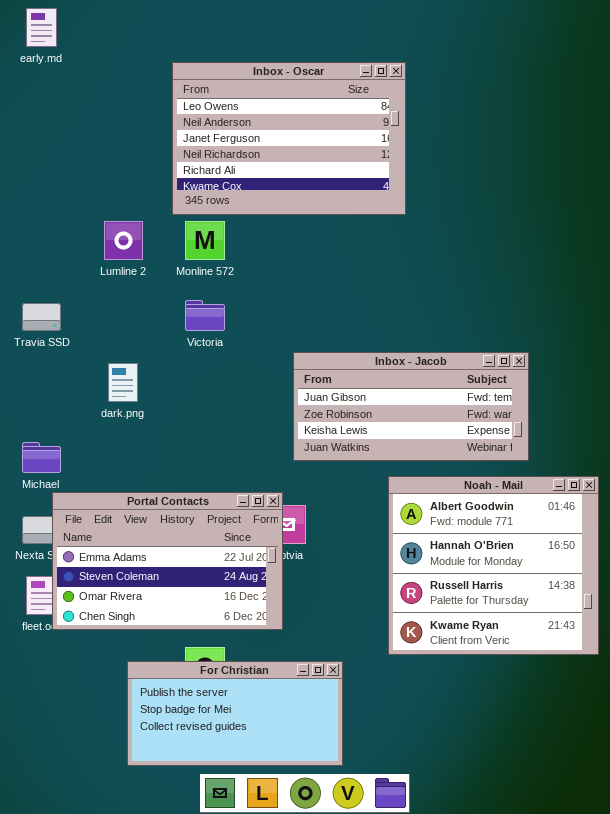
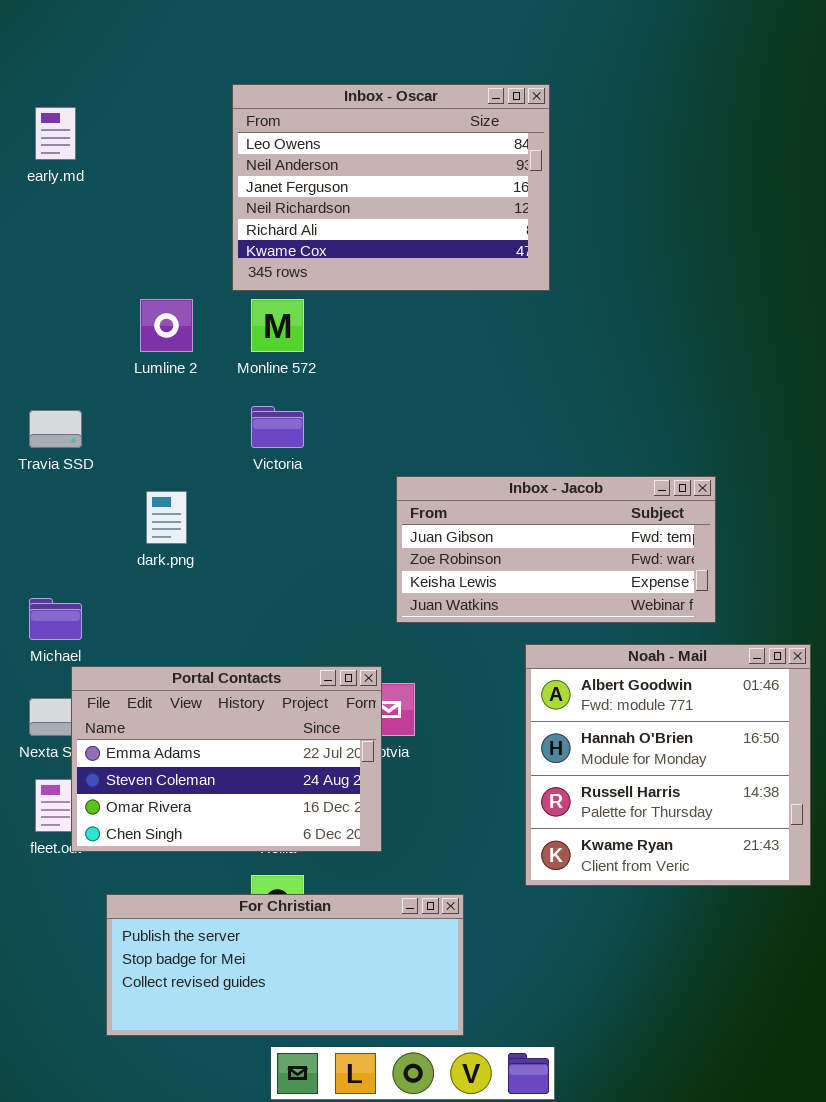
early.md: [26,8,57,47] -> [35,107,76,160], moved
For Christian: [127,661,343,766] -> [106,894,464,1036], resized

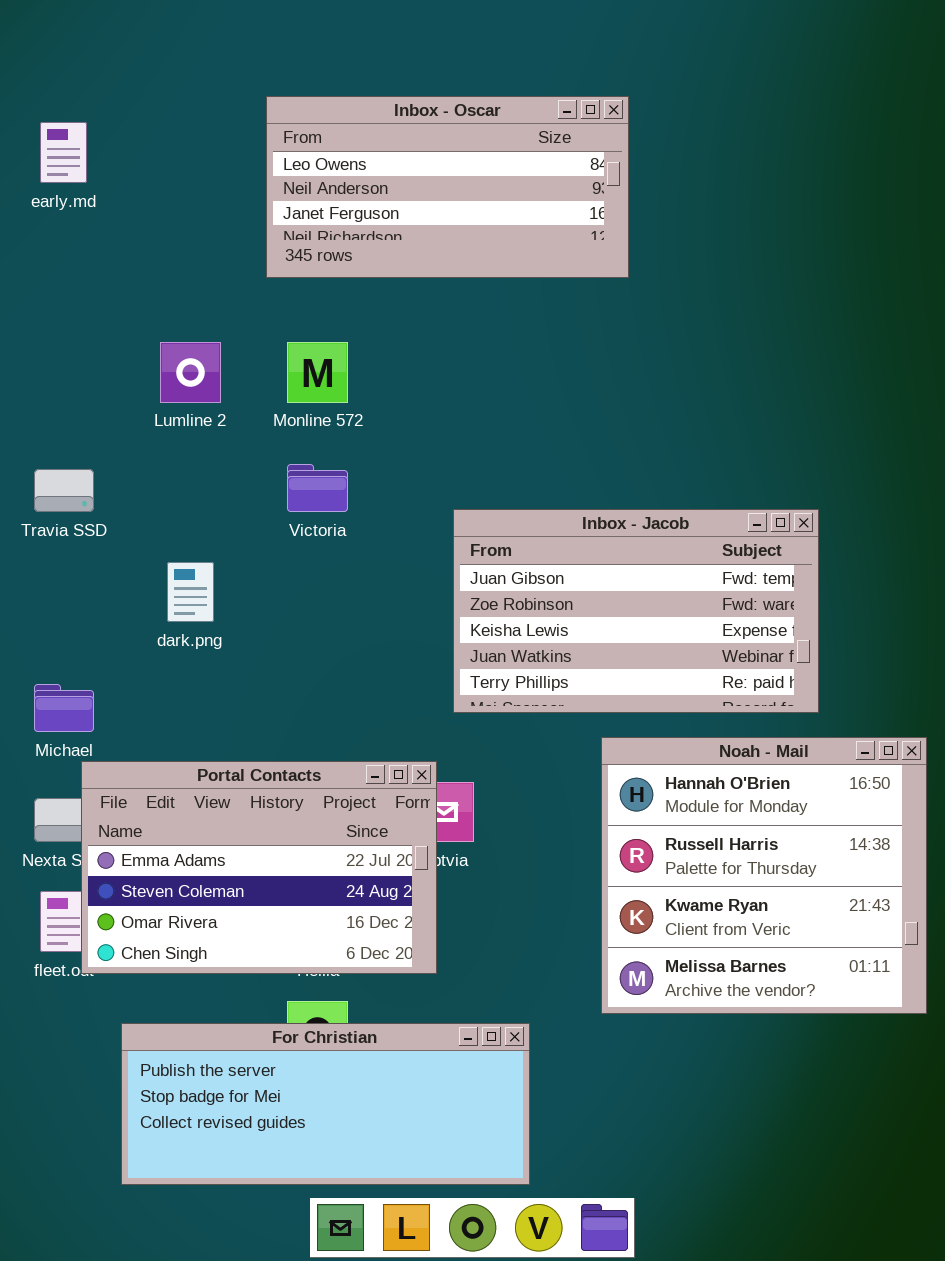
Inbox - Oscar: [232,84,550,291] -> [266,96,629,278], resized
Inbox - Jacob: [396,476,716,623] -> [453,509,819,713], resized
Noah - Mail: [525,644,811,886] -> [601,737,927,1014], scrolled down 1 row

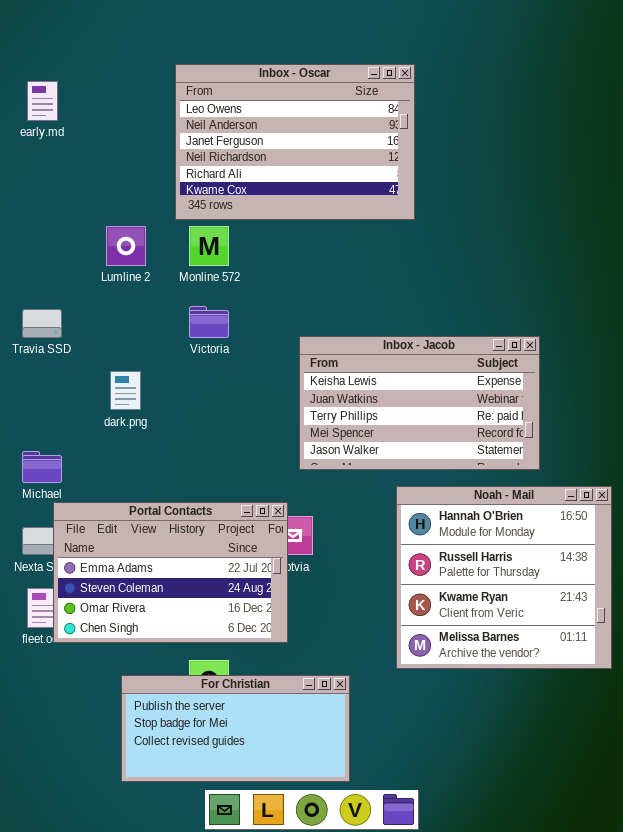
Inbox - Oscar: [266,96,629,278] -> [175,64,415,220], resized
Inbox - Jacob: [453,509,819,713] -> [299,336,540,470], scrolled down 2 rows
For Christian: [121,1023,530,1185] -> [121,675,350,782], resized

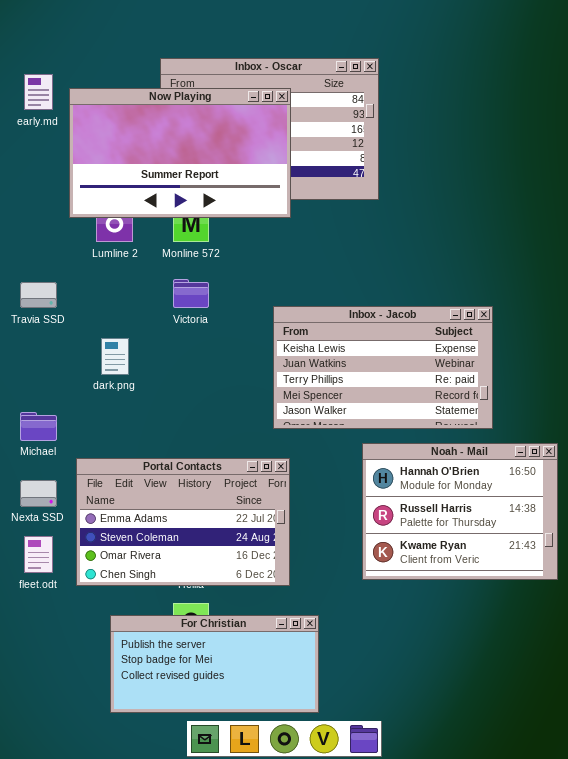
Now Playing: none -> [69,88,291,218], opened
Noah - Mail: [396,486,612,669] -> [362,443,558,580], resized
Portal Contacts: [53,502,288,643] -> [76,458,290,586], moved

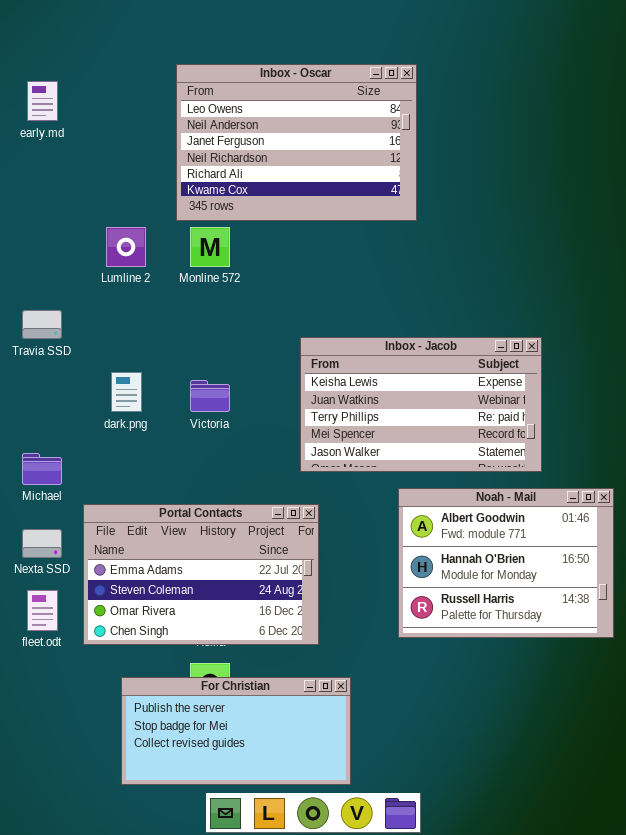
Now Playing: [69,88,291,218] -> none, closed
Victoria: [173,279,209,308] -> [190,380,230,412], moved
Noah - Mail: [362,443,558,580] -> [398,488,614,638], scrolled up 1 row

